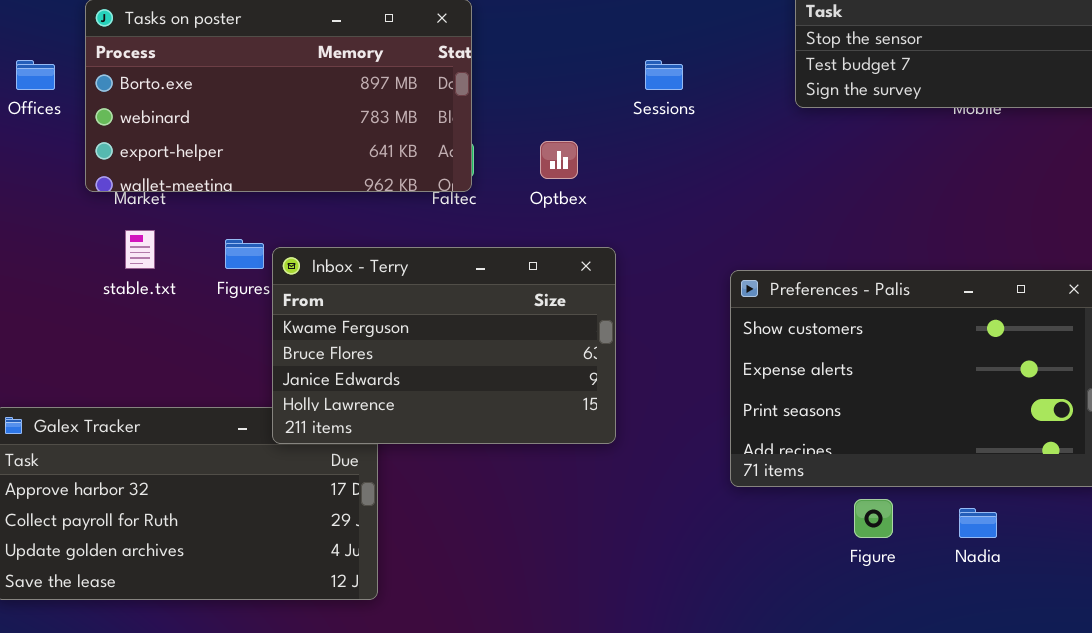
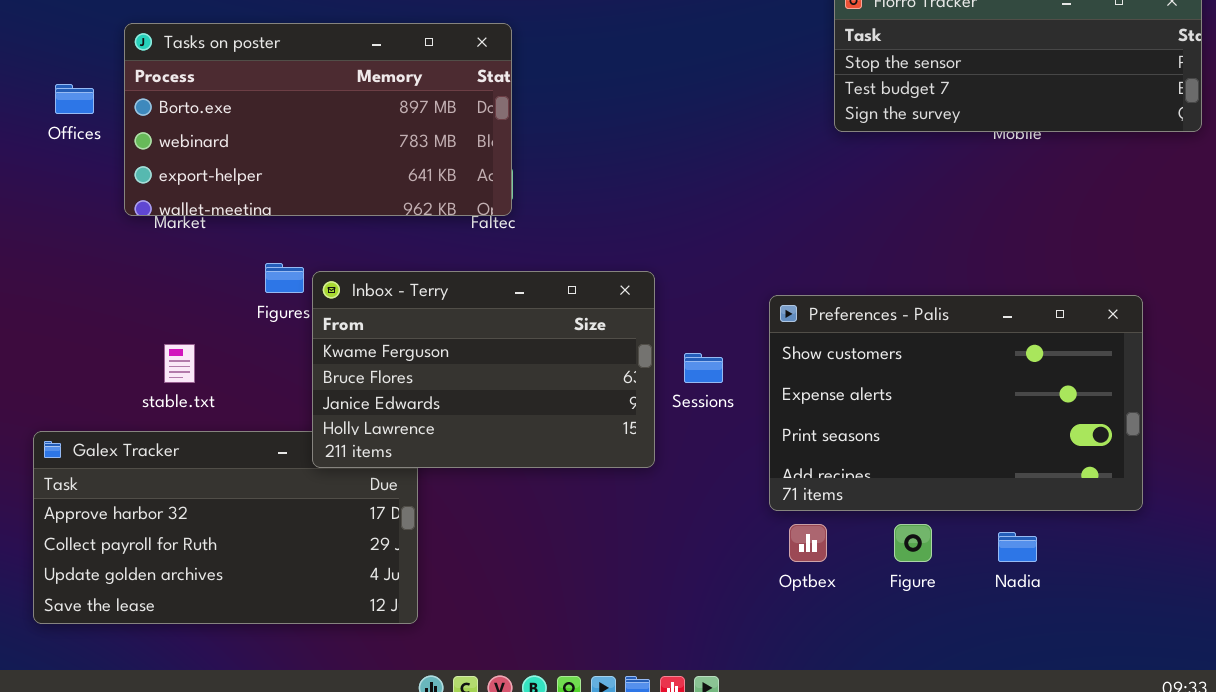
Sessions: [645,60,683,90] -> [684,353,723,383], moved
Optbex: [540,141,578,179] -> [789,524,827,562], moved
stable.txt: [125,230,155,269] -> [164,344,195,383], moved

